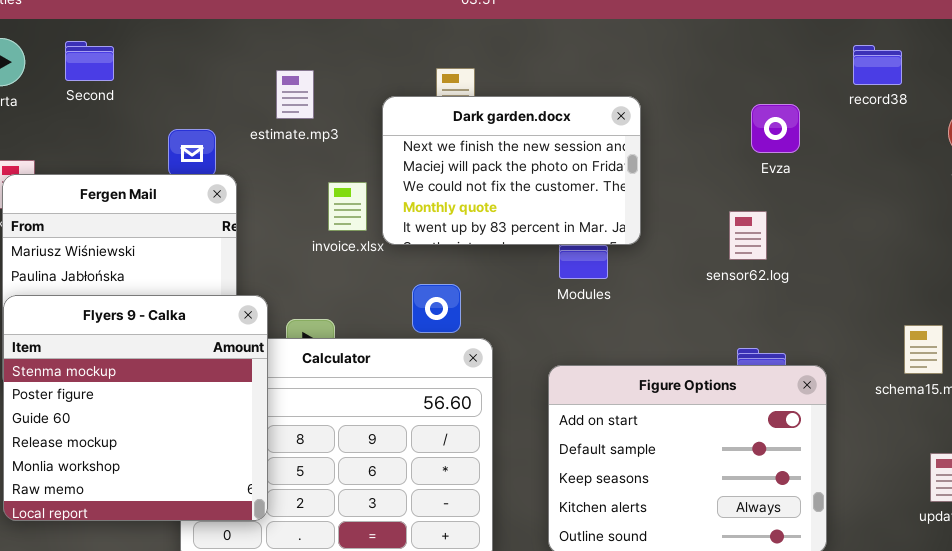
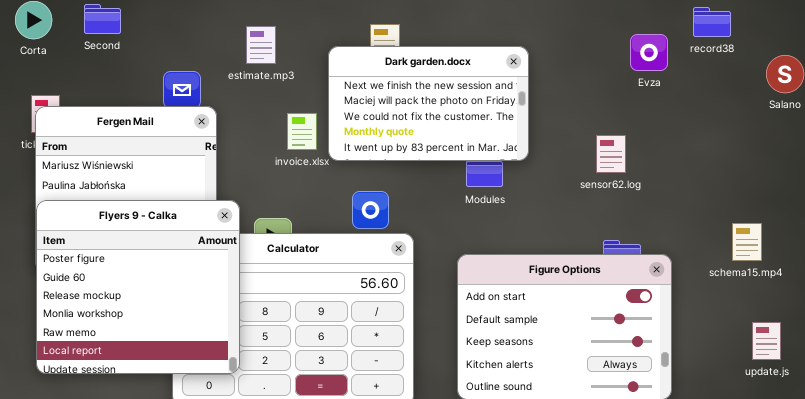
Evza: [751,104,800,153] -> [630,34,668,71], moved
Flyers 9 - Calka: [3,295,268,521] -> [36,200,240,374], scrolled down 1 row

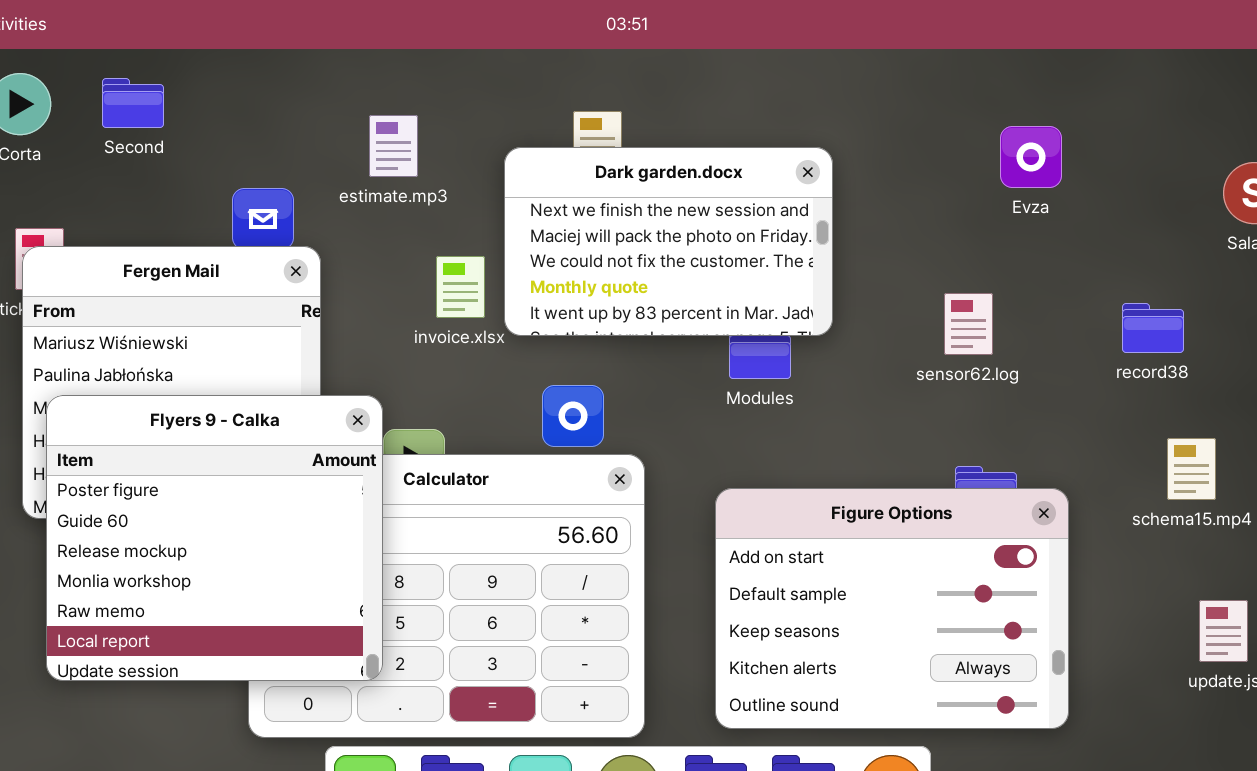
record38: [693,7,731,37] -> [1122,303,1184,353], moved
Flyers 9 - Calka: [36,200,240,374] -> [46,395,383,681], moved

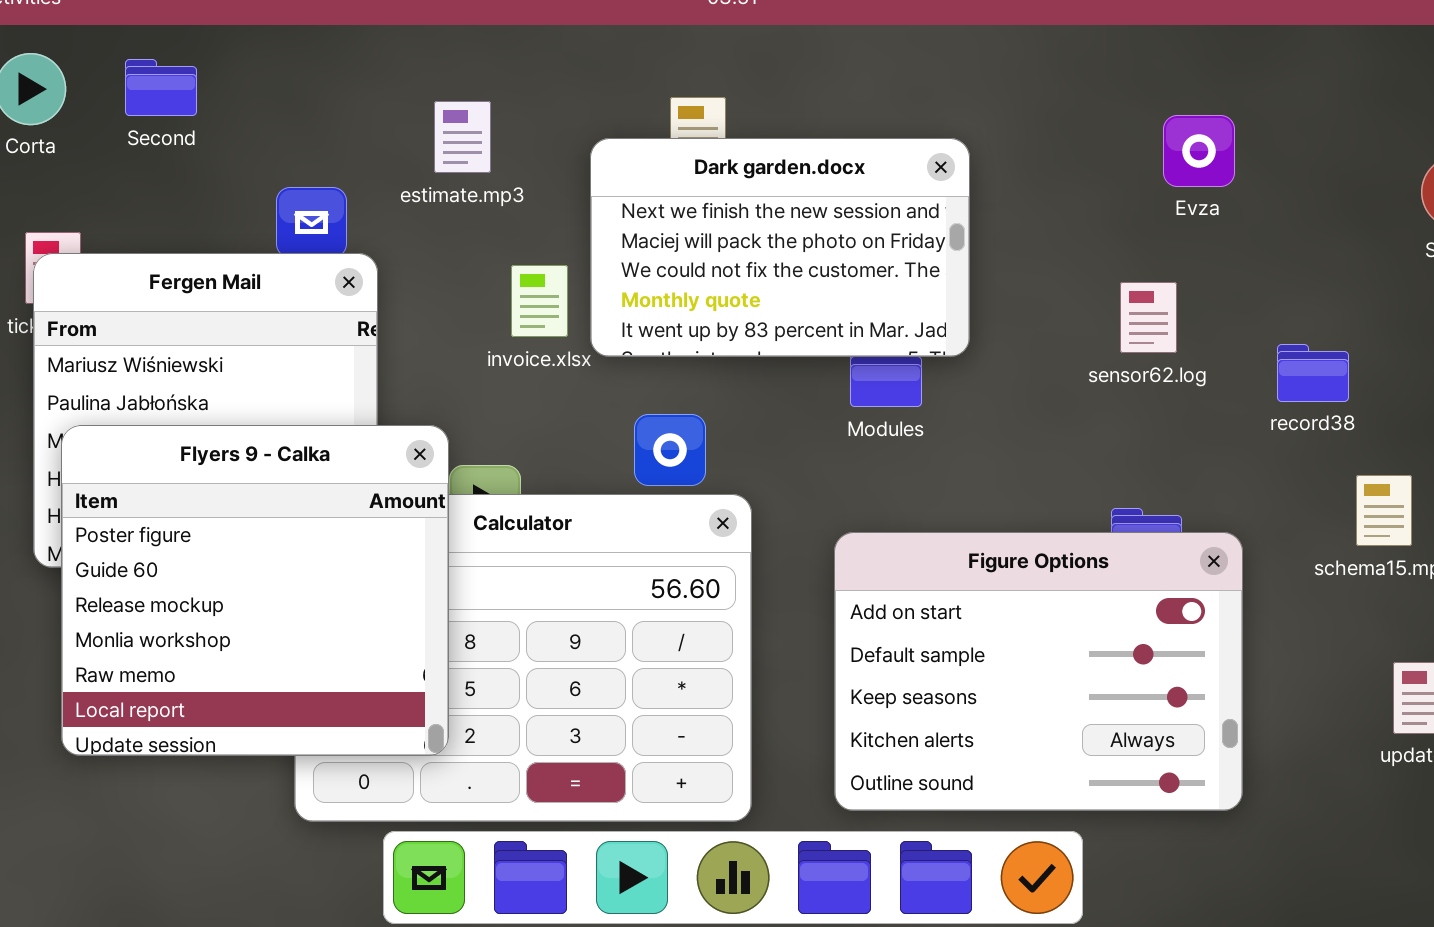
sensor62.log: [944,293,993,355] -> [1120,282,1177,353], moved
record38: [1122,303,1184,353] -> [1277,344,1349,402], moved

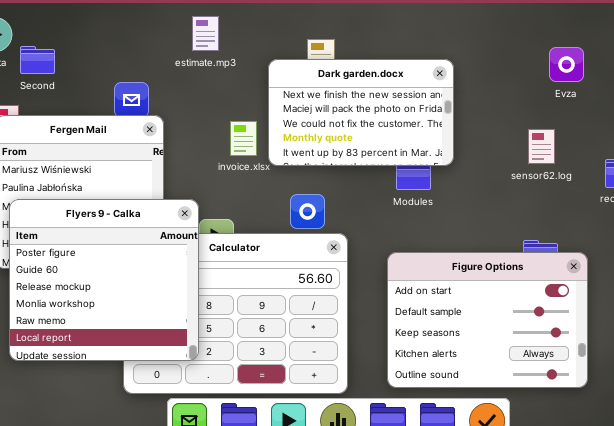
Second: [125,59,197,116] -> [20,46,55,74], moved
estimate.mp3: [434,101,491,173] -> [192,16,219,51], moved

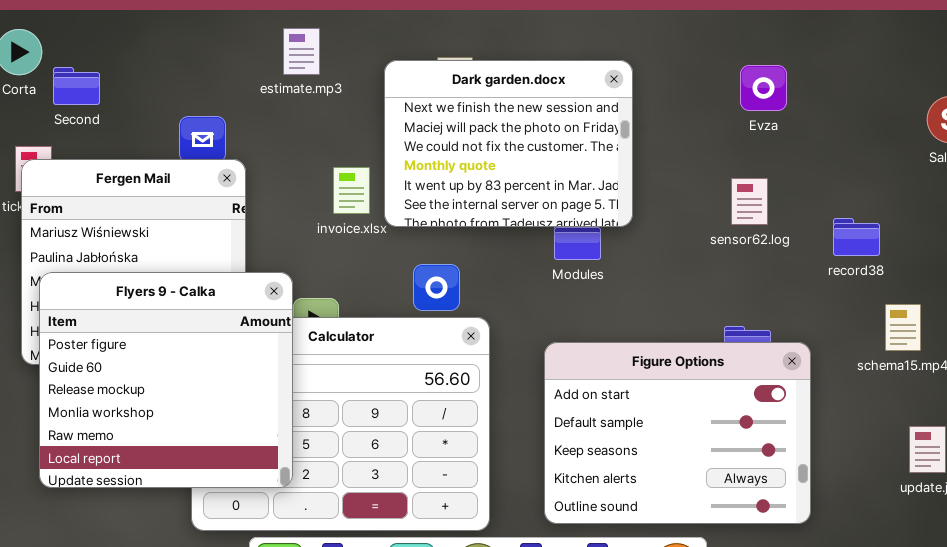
Evza: [549,47,584,82] -> [740,65,787,111], moved
Dark garden.docx: [268,59,454,166] -> [384,60,633,227], resized

